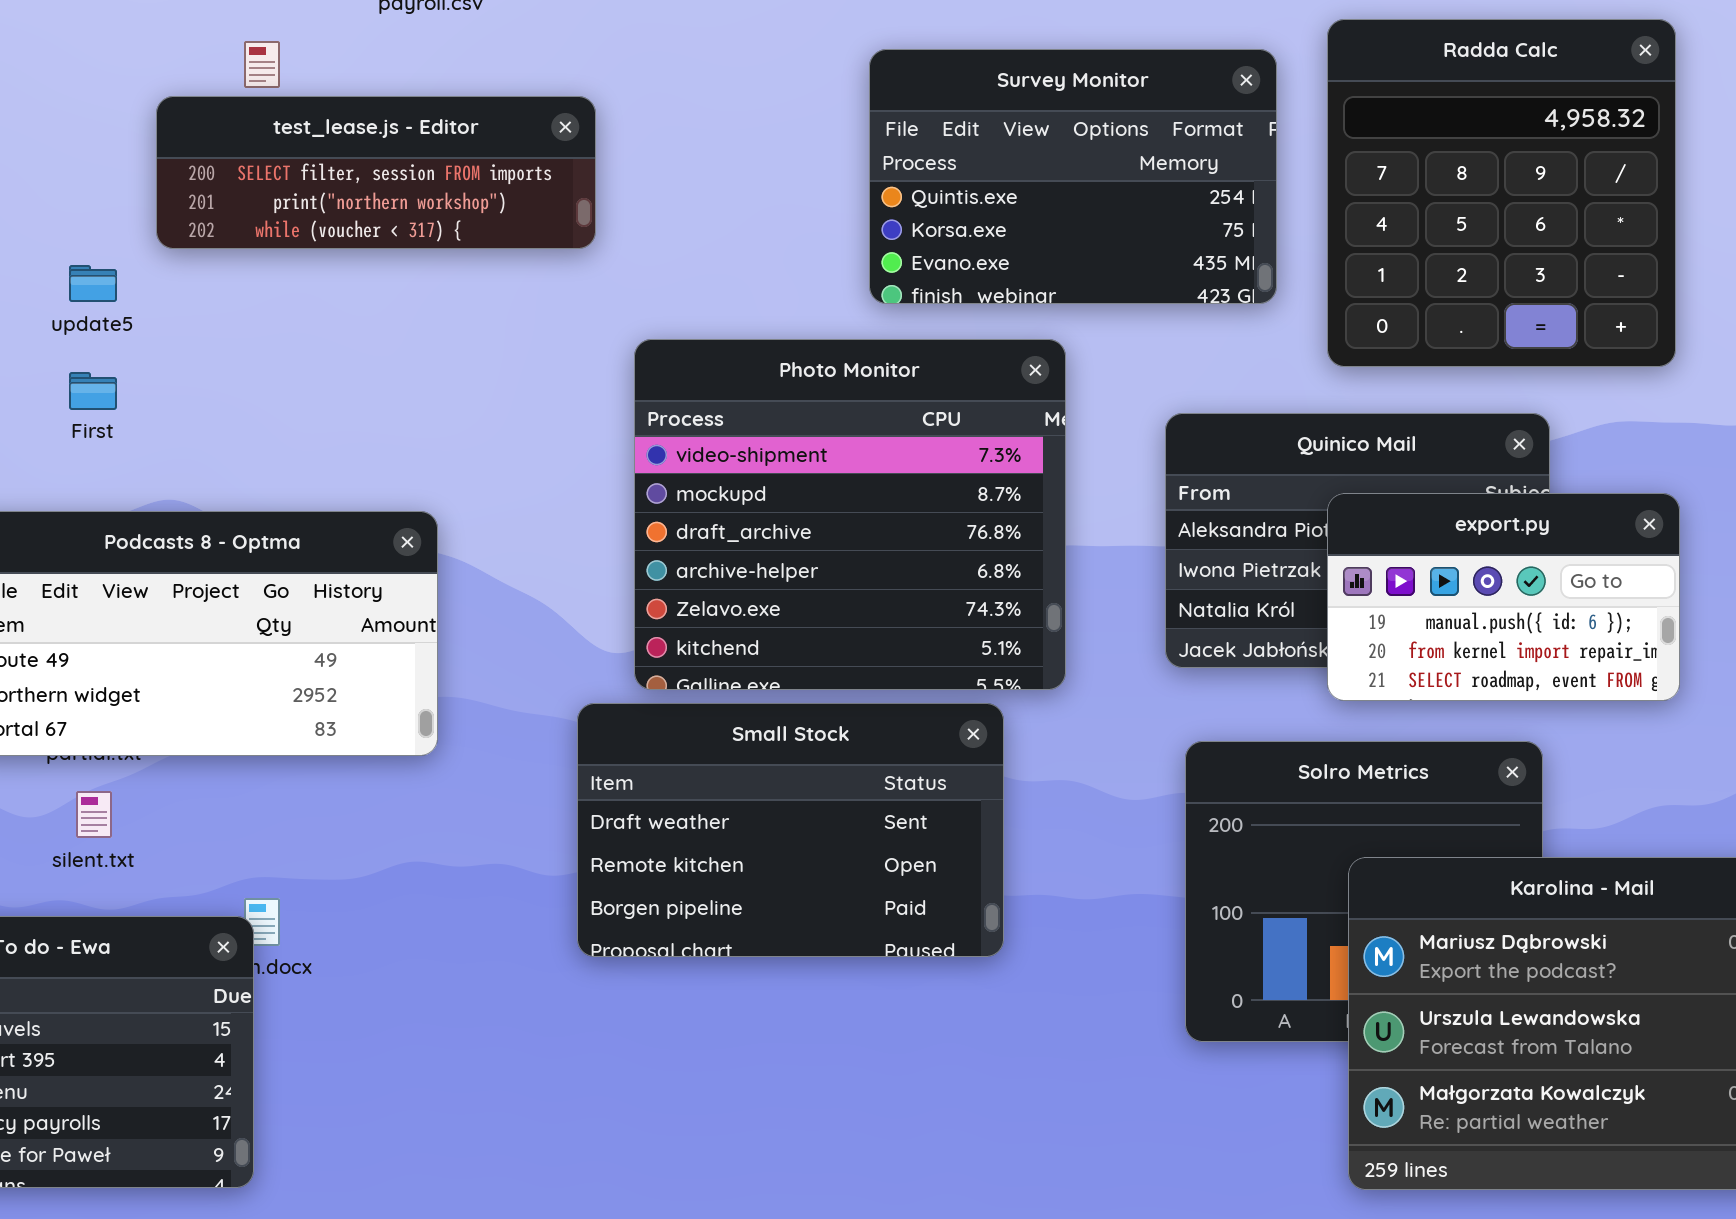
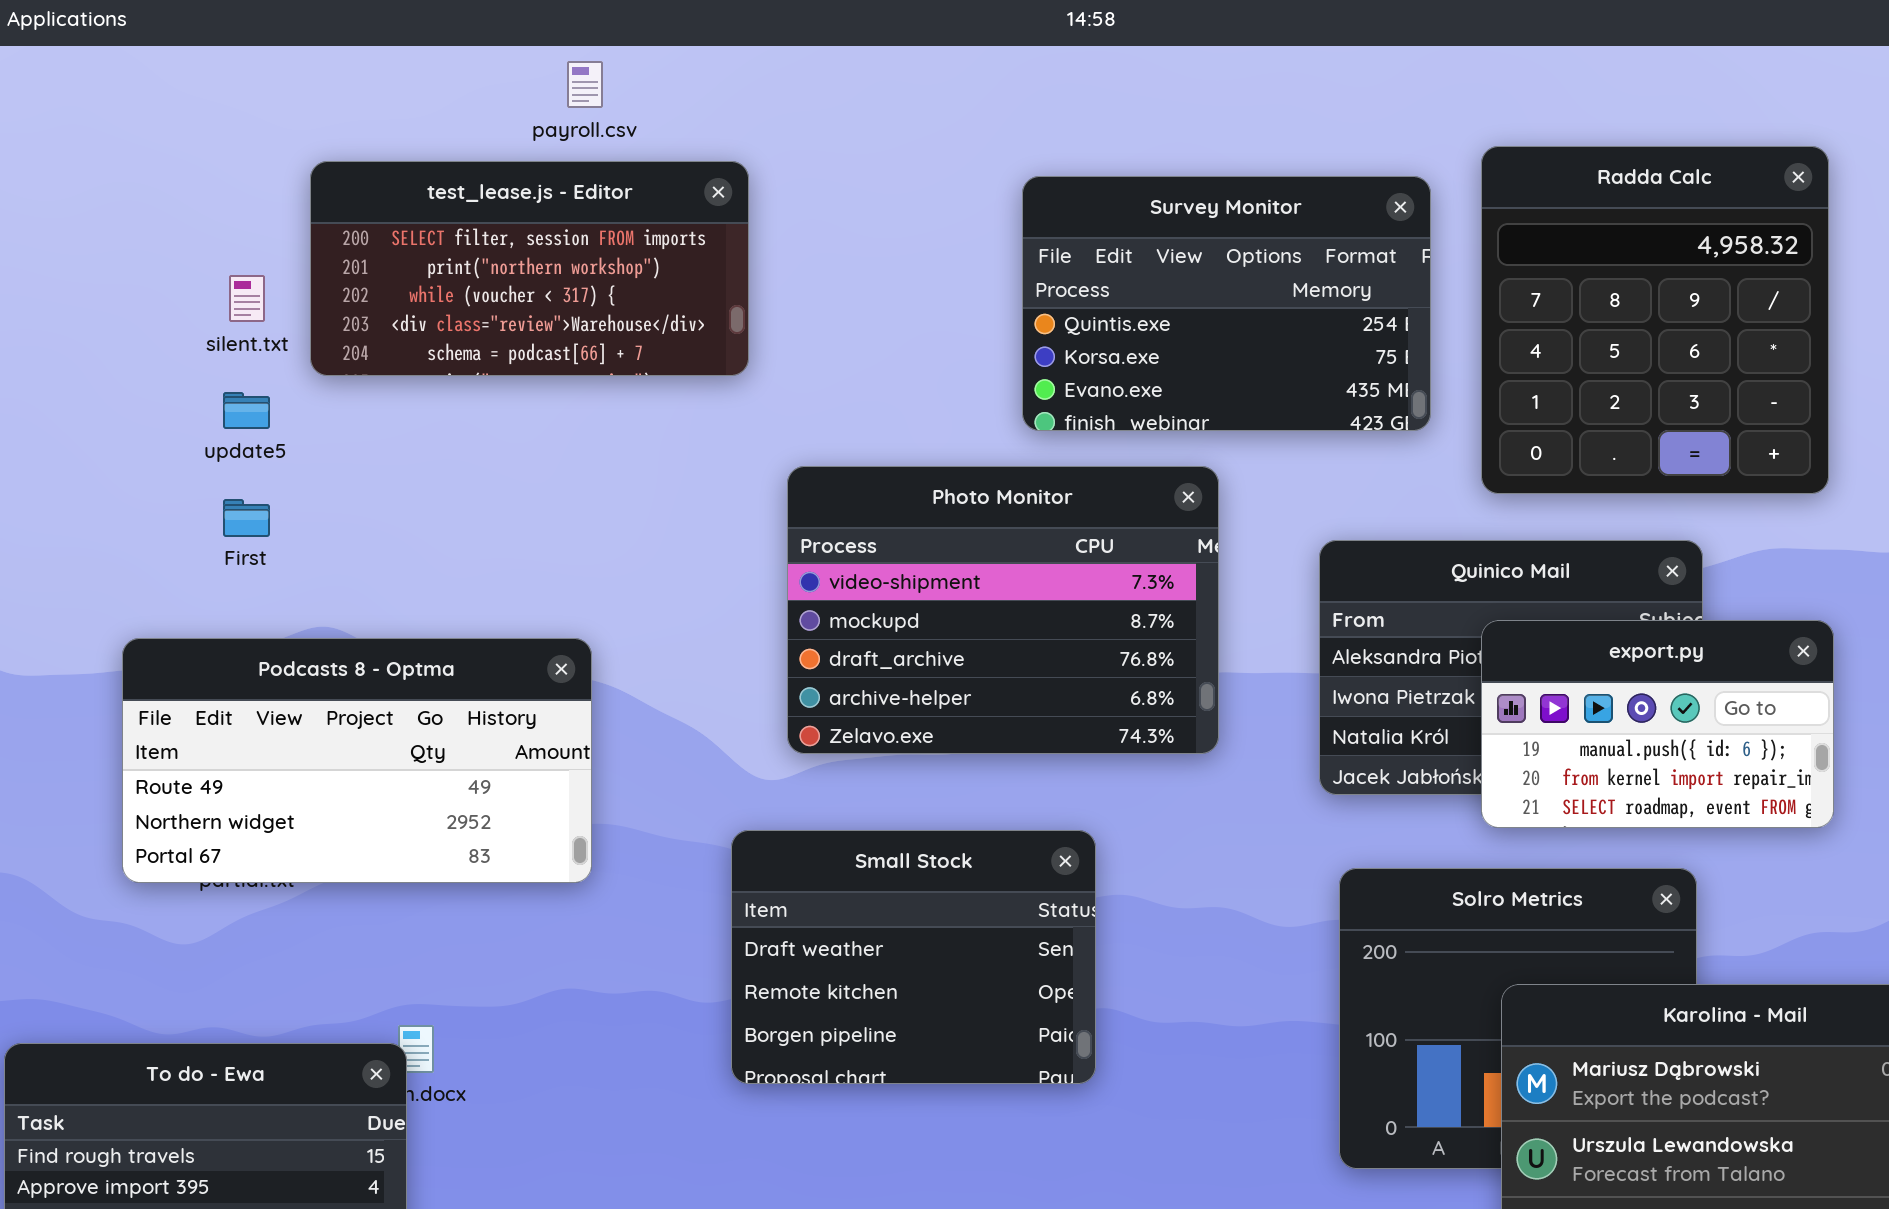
test_lease.js - Editor: [156,96,596,249] -> [310,161,749,376], resized
Photo Monitor: [634,339,1066,690] -> [787,466,1219,754], resized
Small Stock: [577,703,1004,957] -> [731,830,1096,1084], resized
silent.txt: [76,791,112,838] -> [229,275,265,322], moved

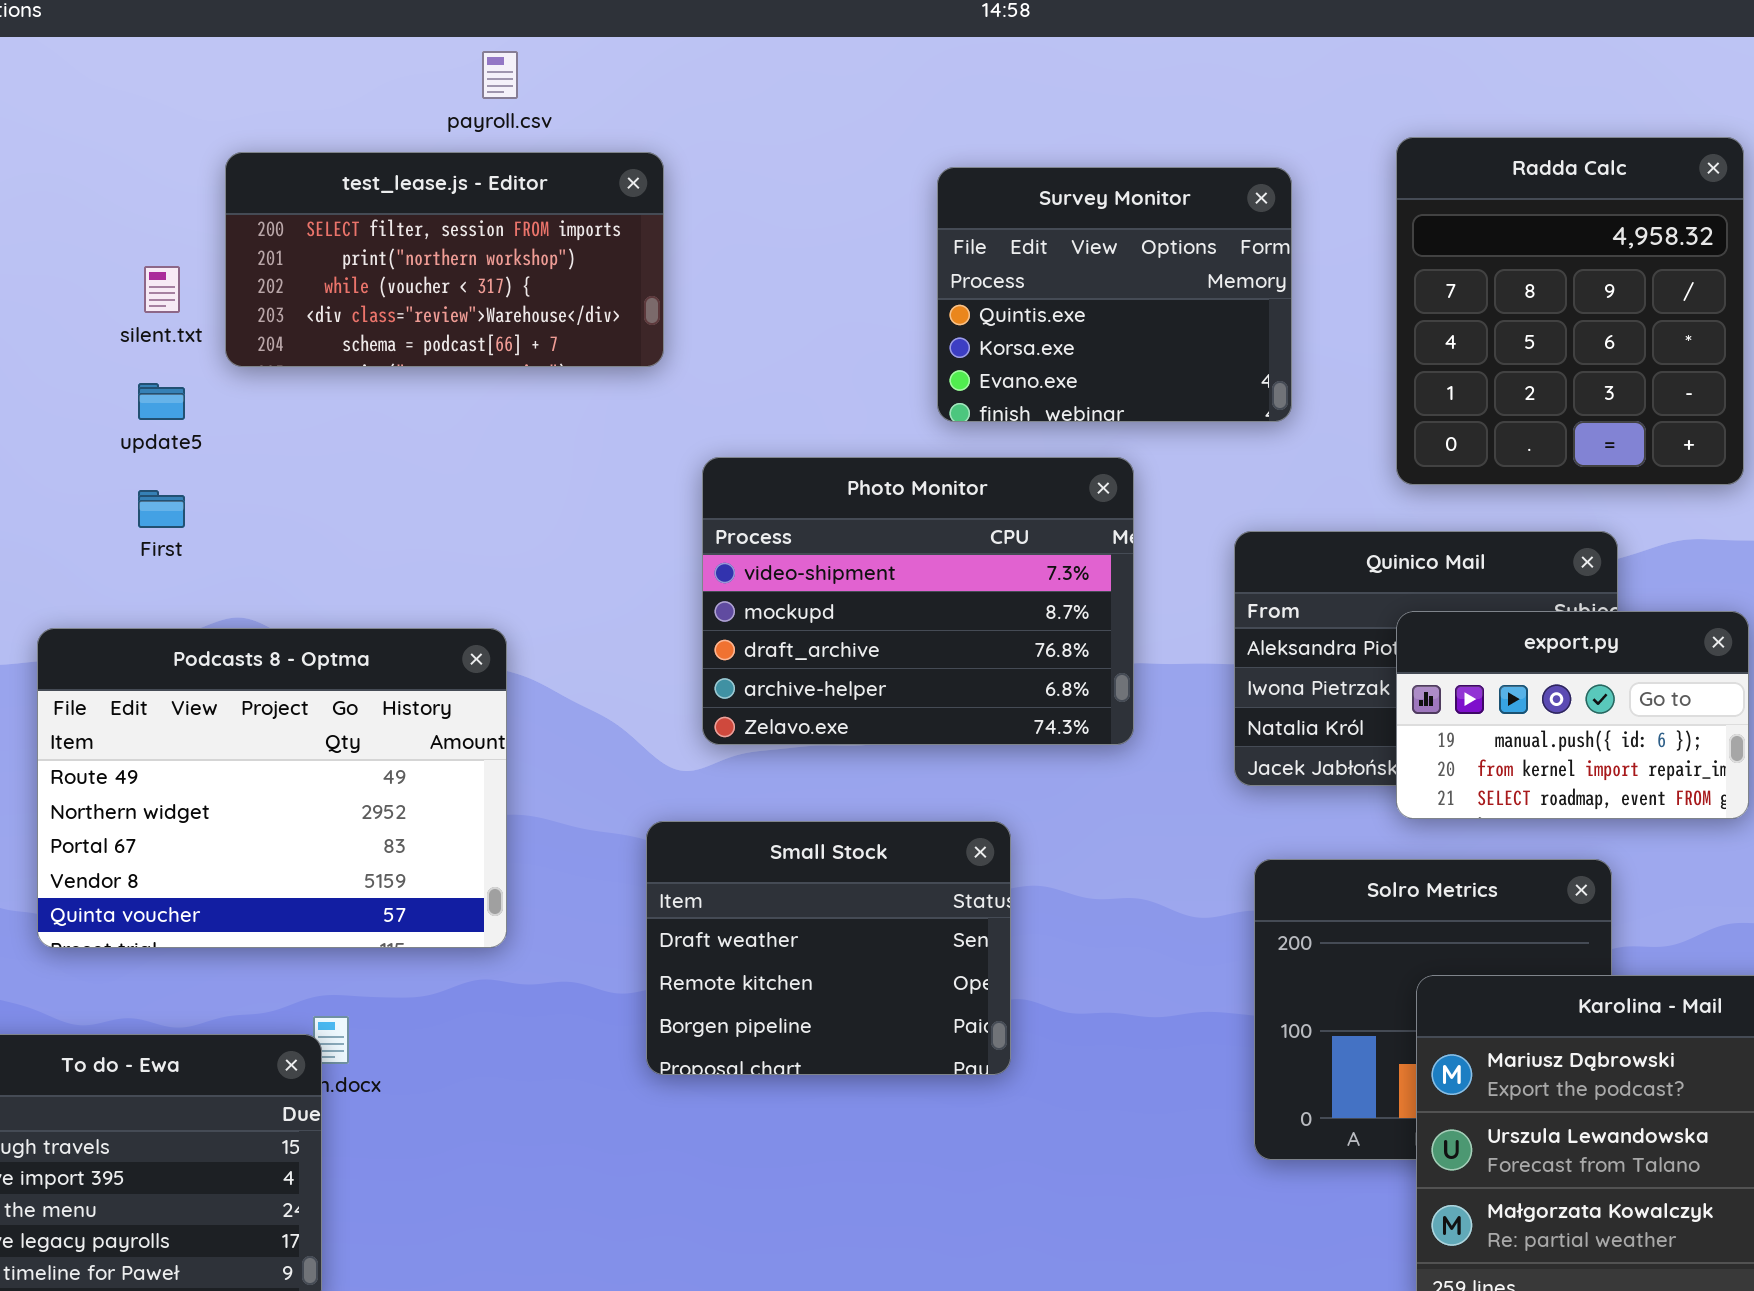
Survey Monitor: [1022,176,1431,431] -> [937,167,1292,422], resized
Podcasts 8 - Optma: [122,638,592,883] -> [37,628,507,948], resized

